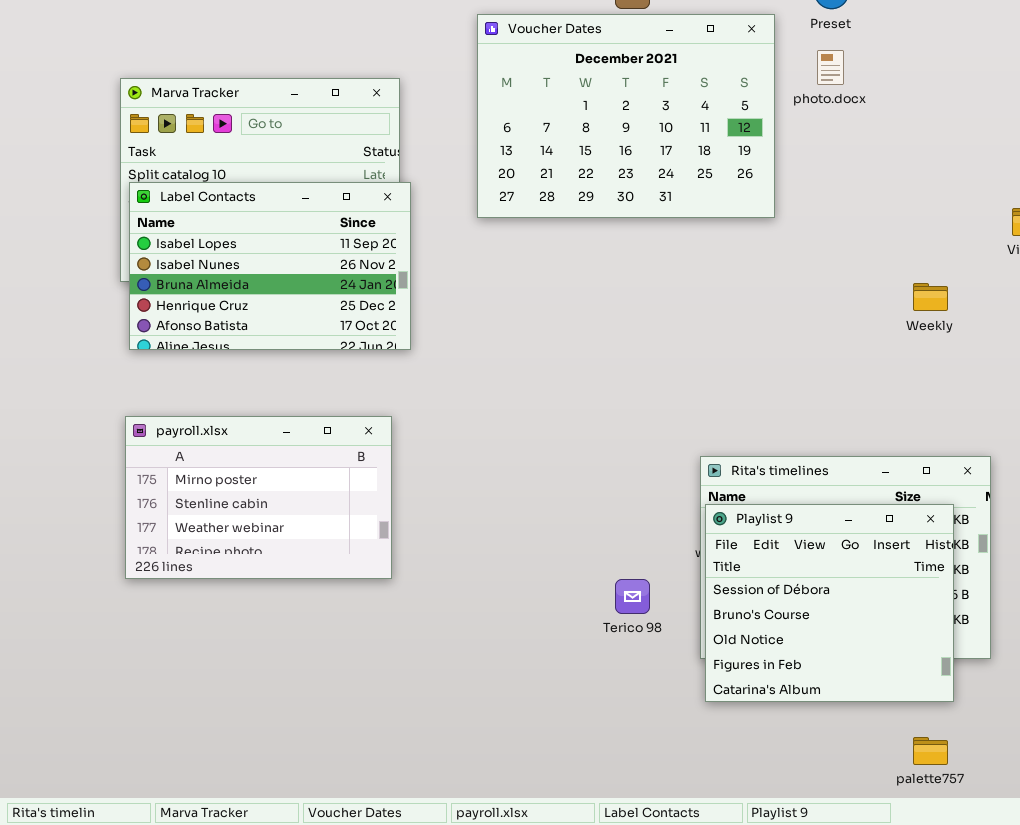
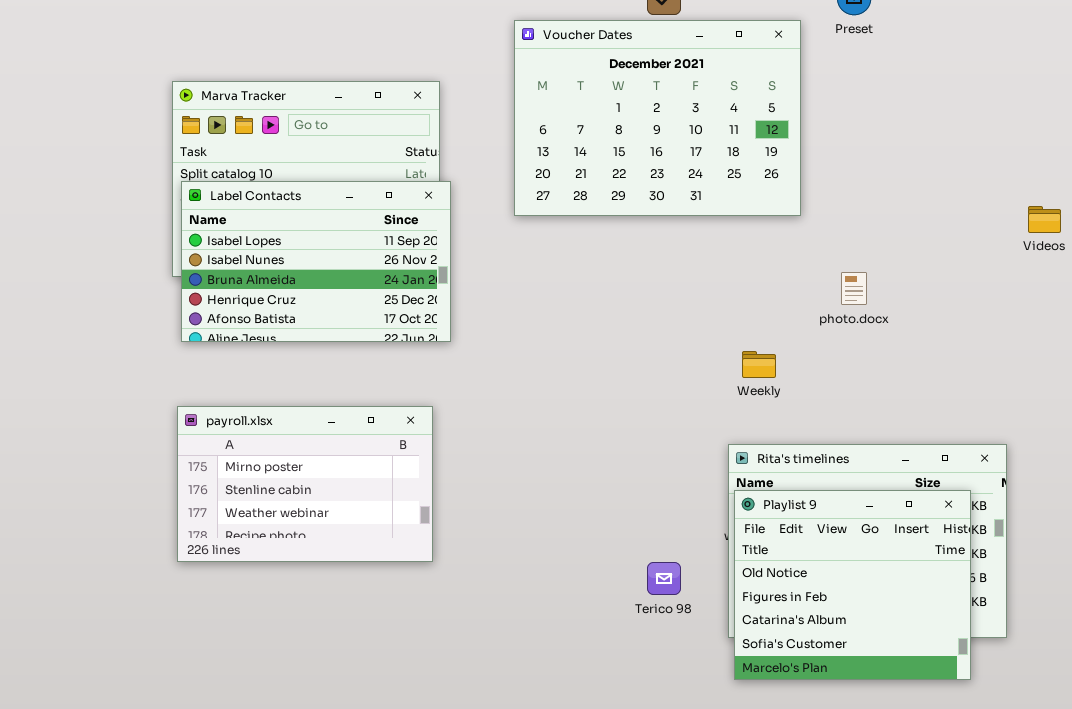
photo.docx: [817,50,844,85] -> [841,272,867,305], moved
Weekly: [913,283,948,311] -> [742,351,776,378], moved
Playlist 9: [705,504,954,702] -> [734,490,971,680], scrolled down 2 rows

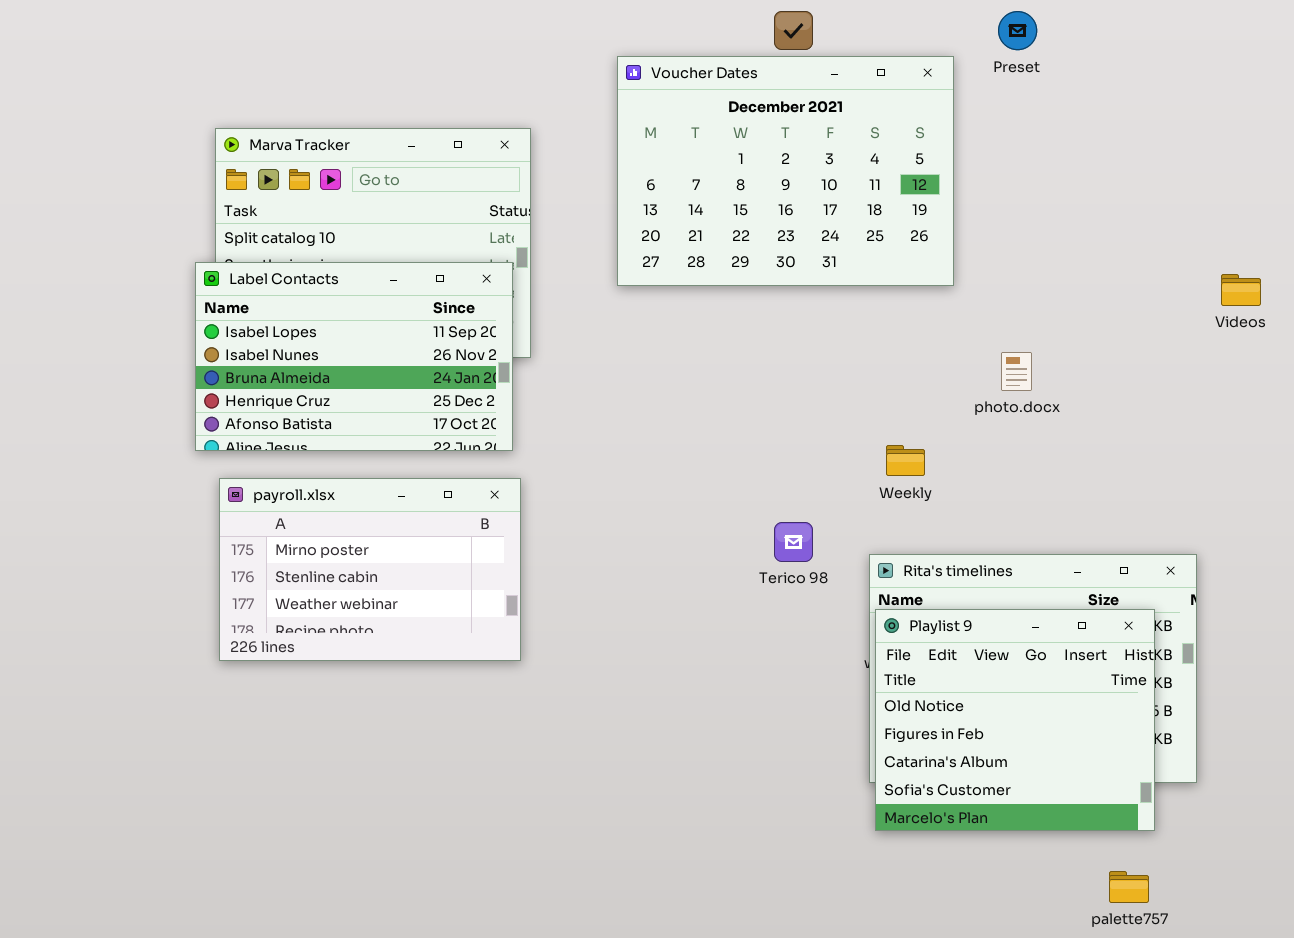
Label Contacts: [181,181,451,342] -> [195,262,513,451], moved
payroll.xlsx: [177,406,433,562] -> [219,478,521,661], moved
Terico 98: [647,562,681,595] -> [774,522,813,562], moved

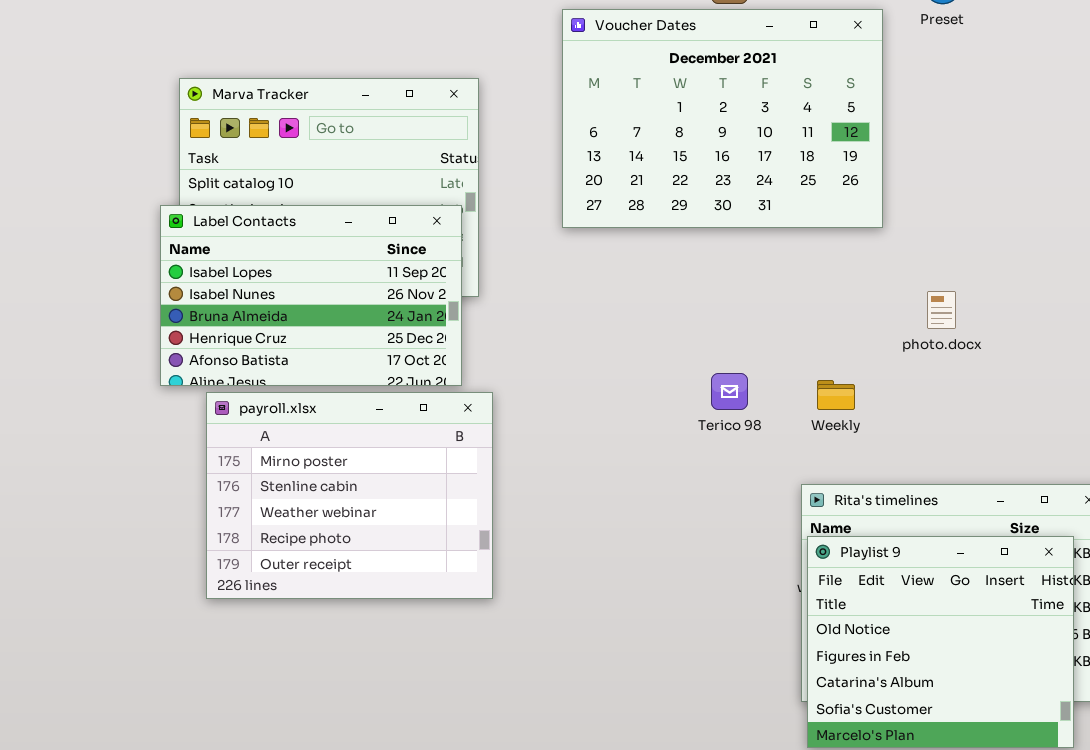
payroll.xlsx: [219,478,521,661] -> [206,392,493,599], moved, resized
Terico 98: [774,522,813,562] -> [711,373,748,410], moved

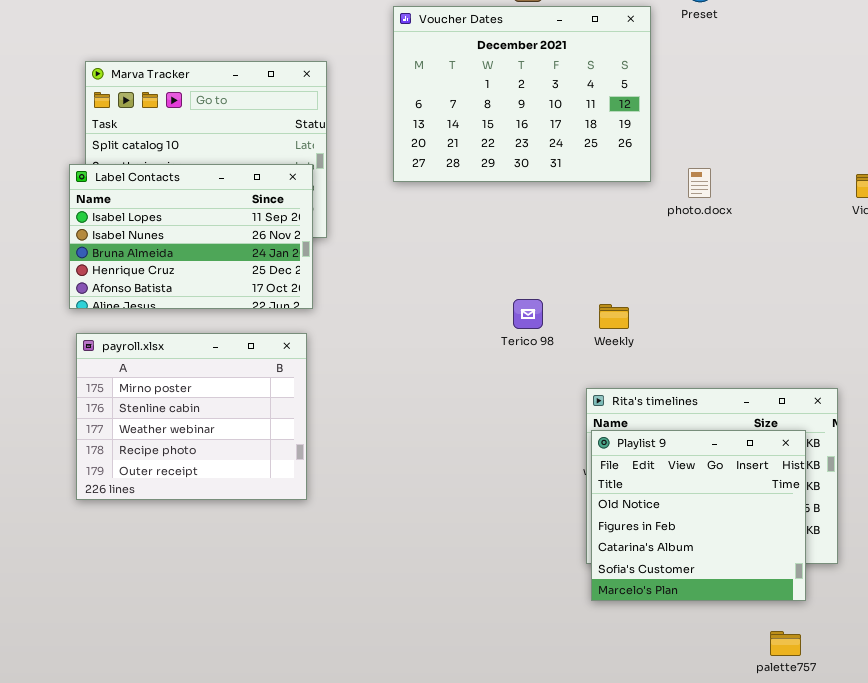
photo.docx: [927,291,956,329] -> [688,168,711,198], moved
payroll.xlsx: [206,392,493,599] -> [76,333,307,500], moved

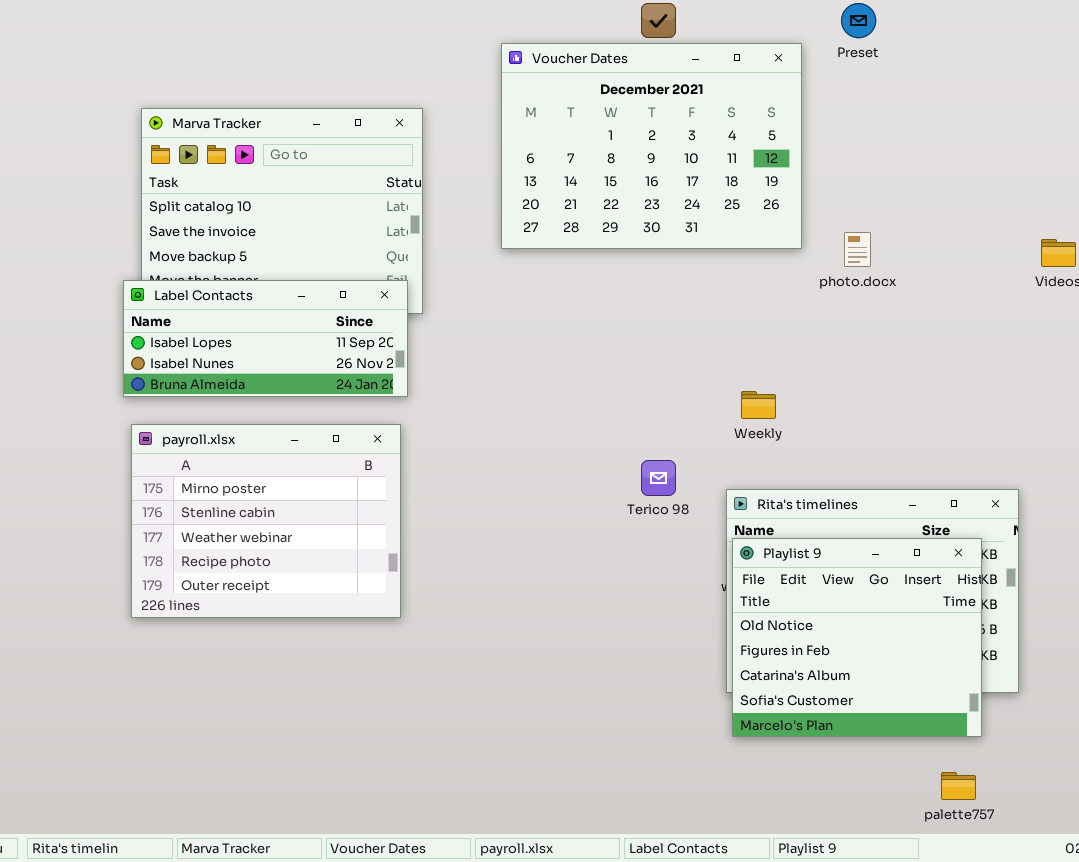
Label Contacts: [69,164,313,309] -> [123,280,408,397], resized
Terico 98: [513,299,543,329] -> [641,460,676,496], moved

